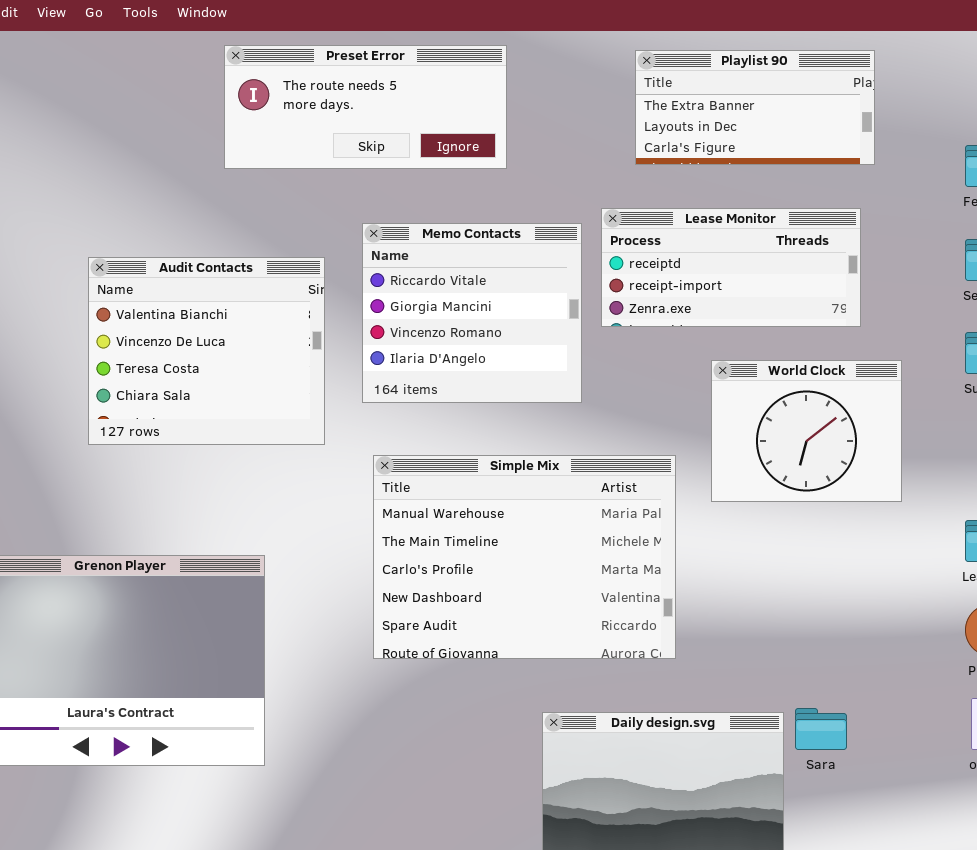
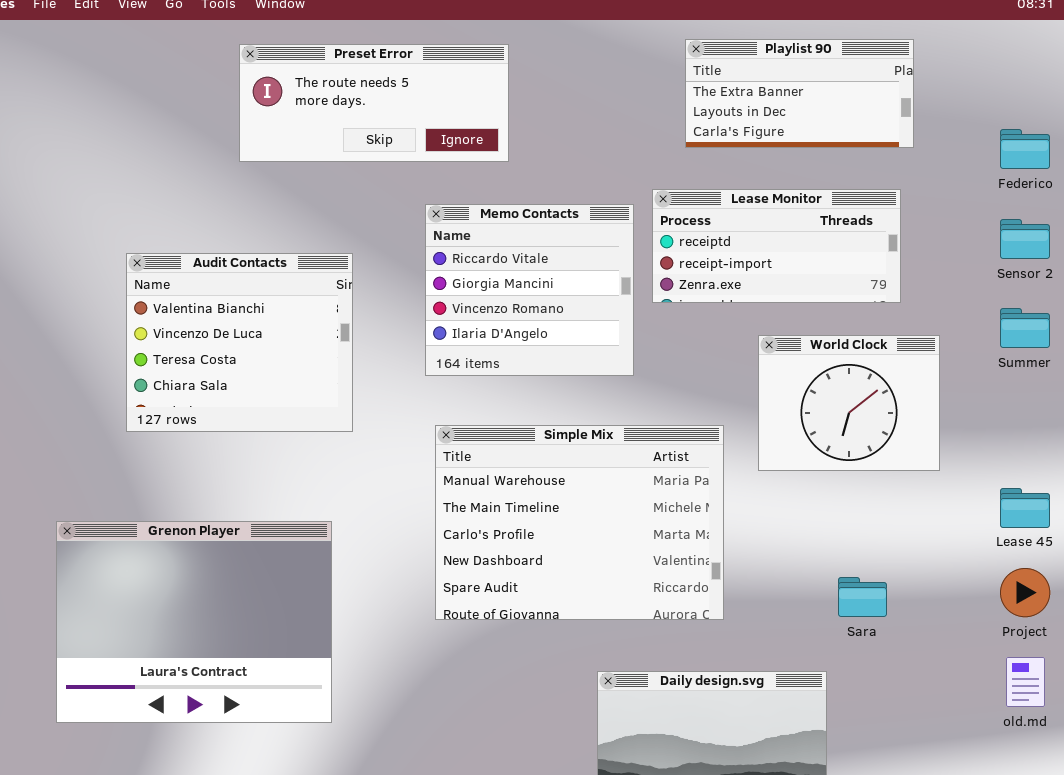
Preset Error: [224,45,507,169] -> [239,44,509,162], moved
Audit Contacts: [88,257,325,445] -> [126,253,353,432], moved
Sara: [795,708,847,750] -> [838,577,887,617], moved

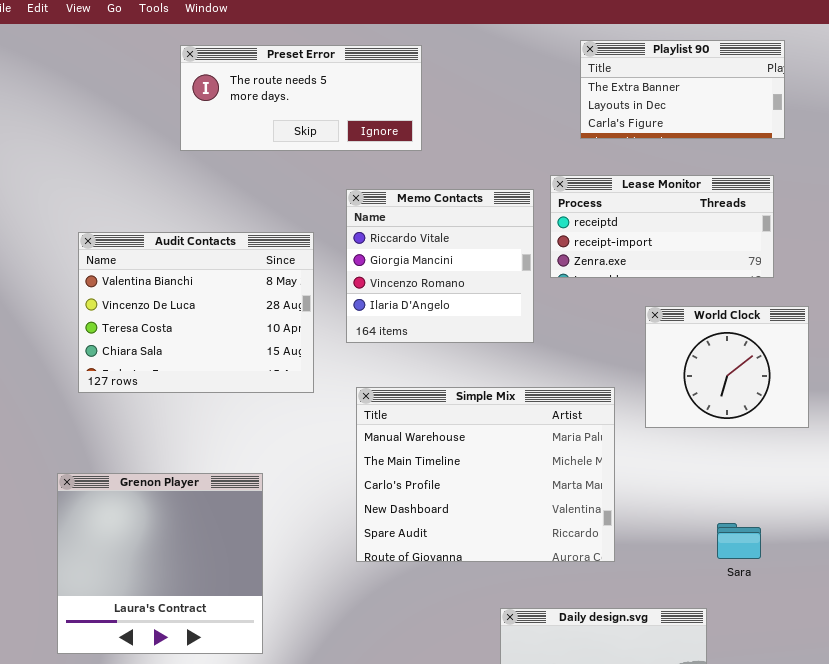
Audit Contacts: [126,253,353,432] -> [78,232,314,393], resized
Grenon Player: [56,521,332,723] -> [57,473,263,654], resized

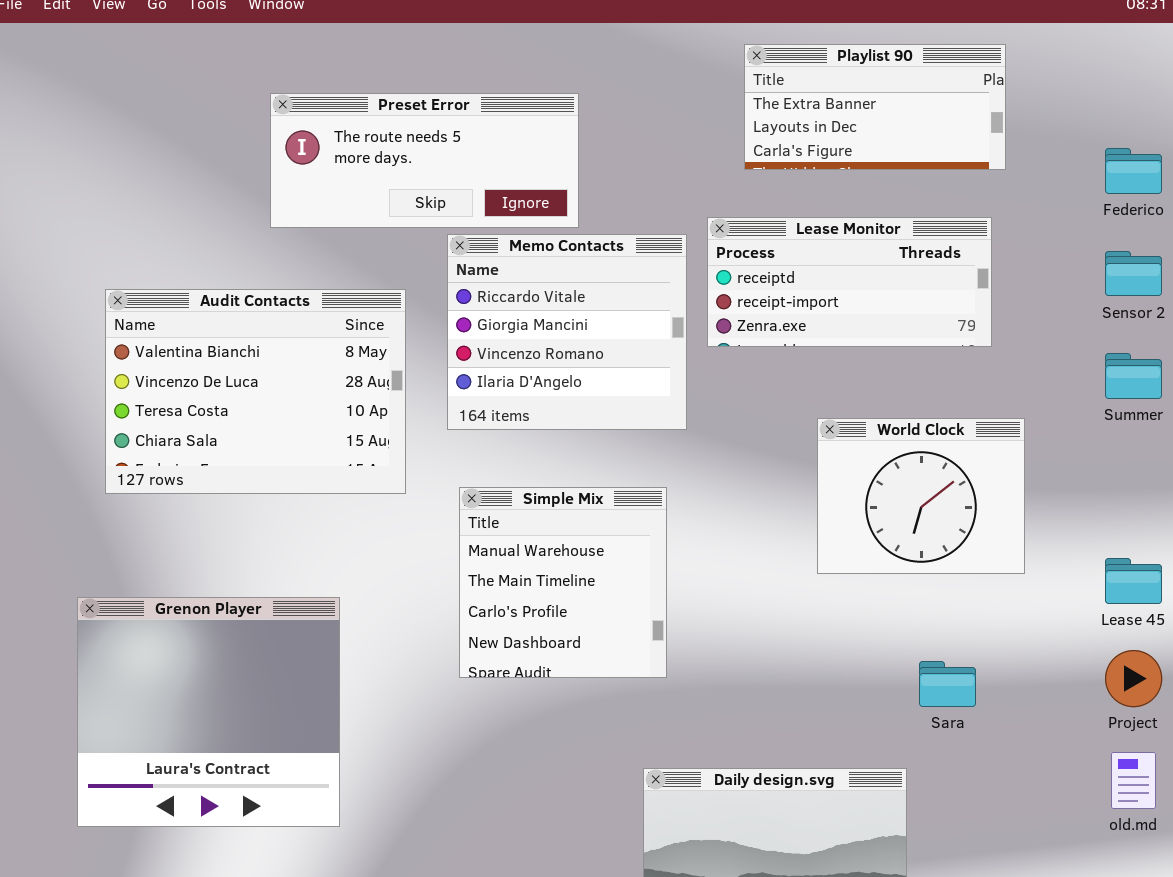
Preset Error: [180,45,422,151] -> [270,93,579,228], moved
World Clock: [645,306,809,428] -> [817,418,1025,574], moved
Simple Mix: [356,387,615,562] -> [459,487,667,678], resized

